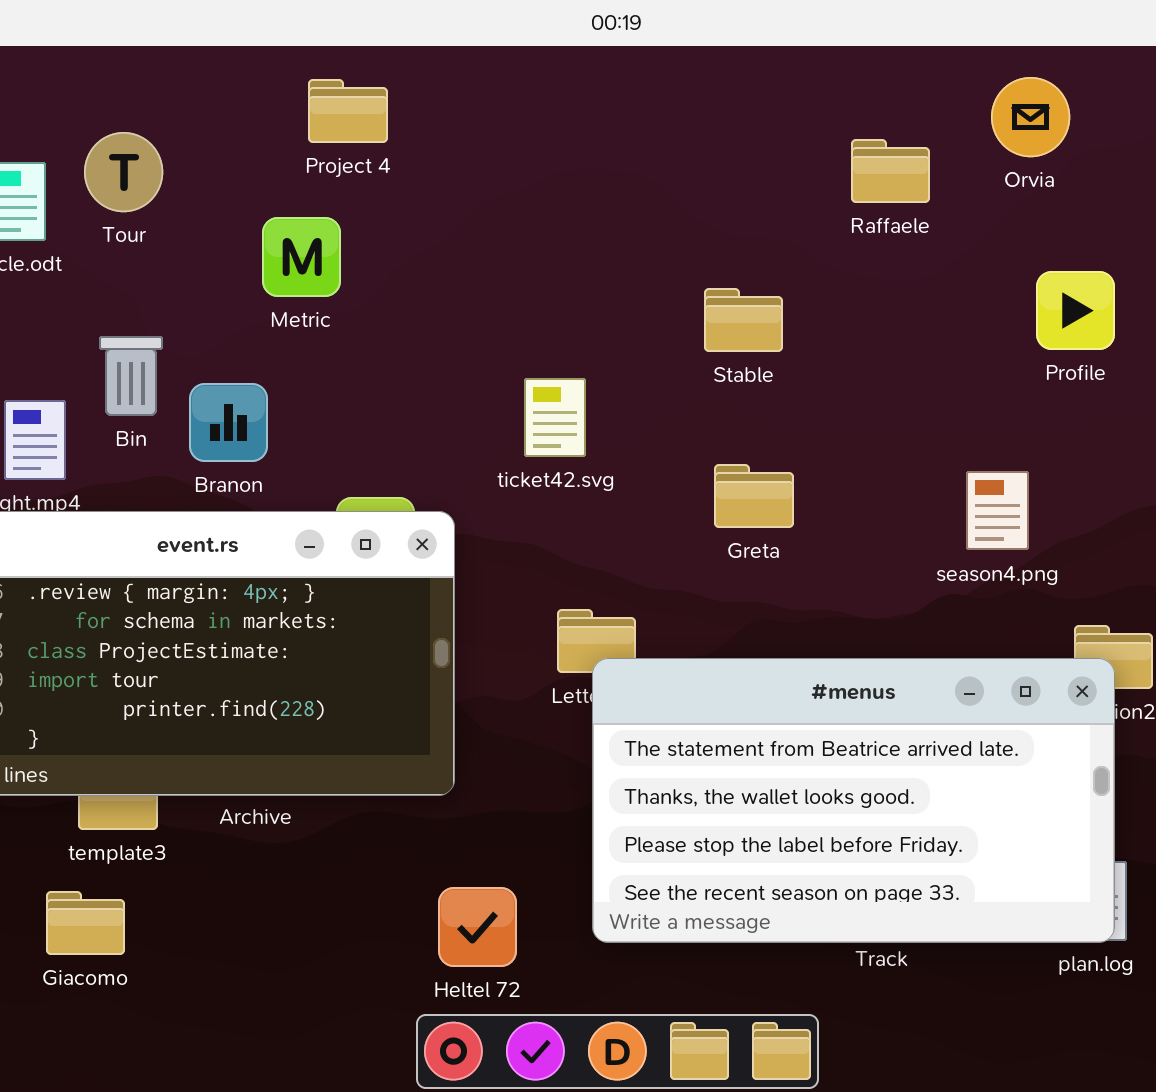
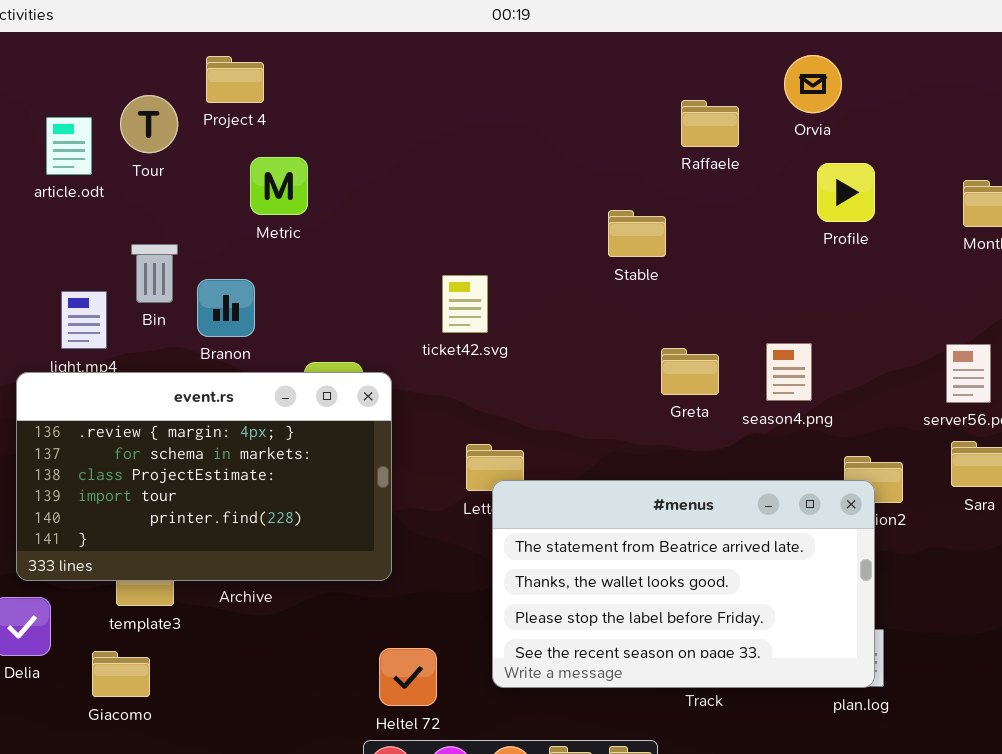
Project 4: [308,79,388,143] -> [206,56,264,103], moved
Profile: [1036,271,1115,350] -> [817,163,875,222], moved
Stable: [704,288,783,352] -> [608,210,666,257], moved
Greta: [714,464,794,528] -> [661,348,719,395], moved

